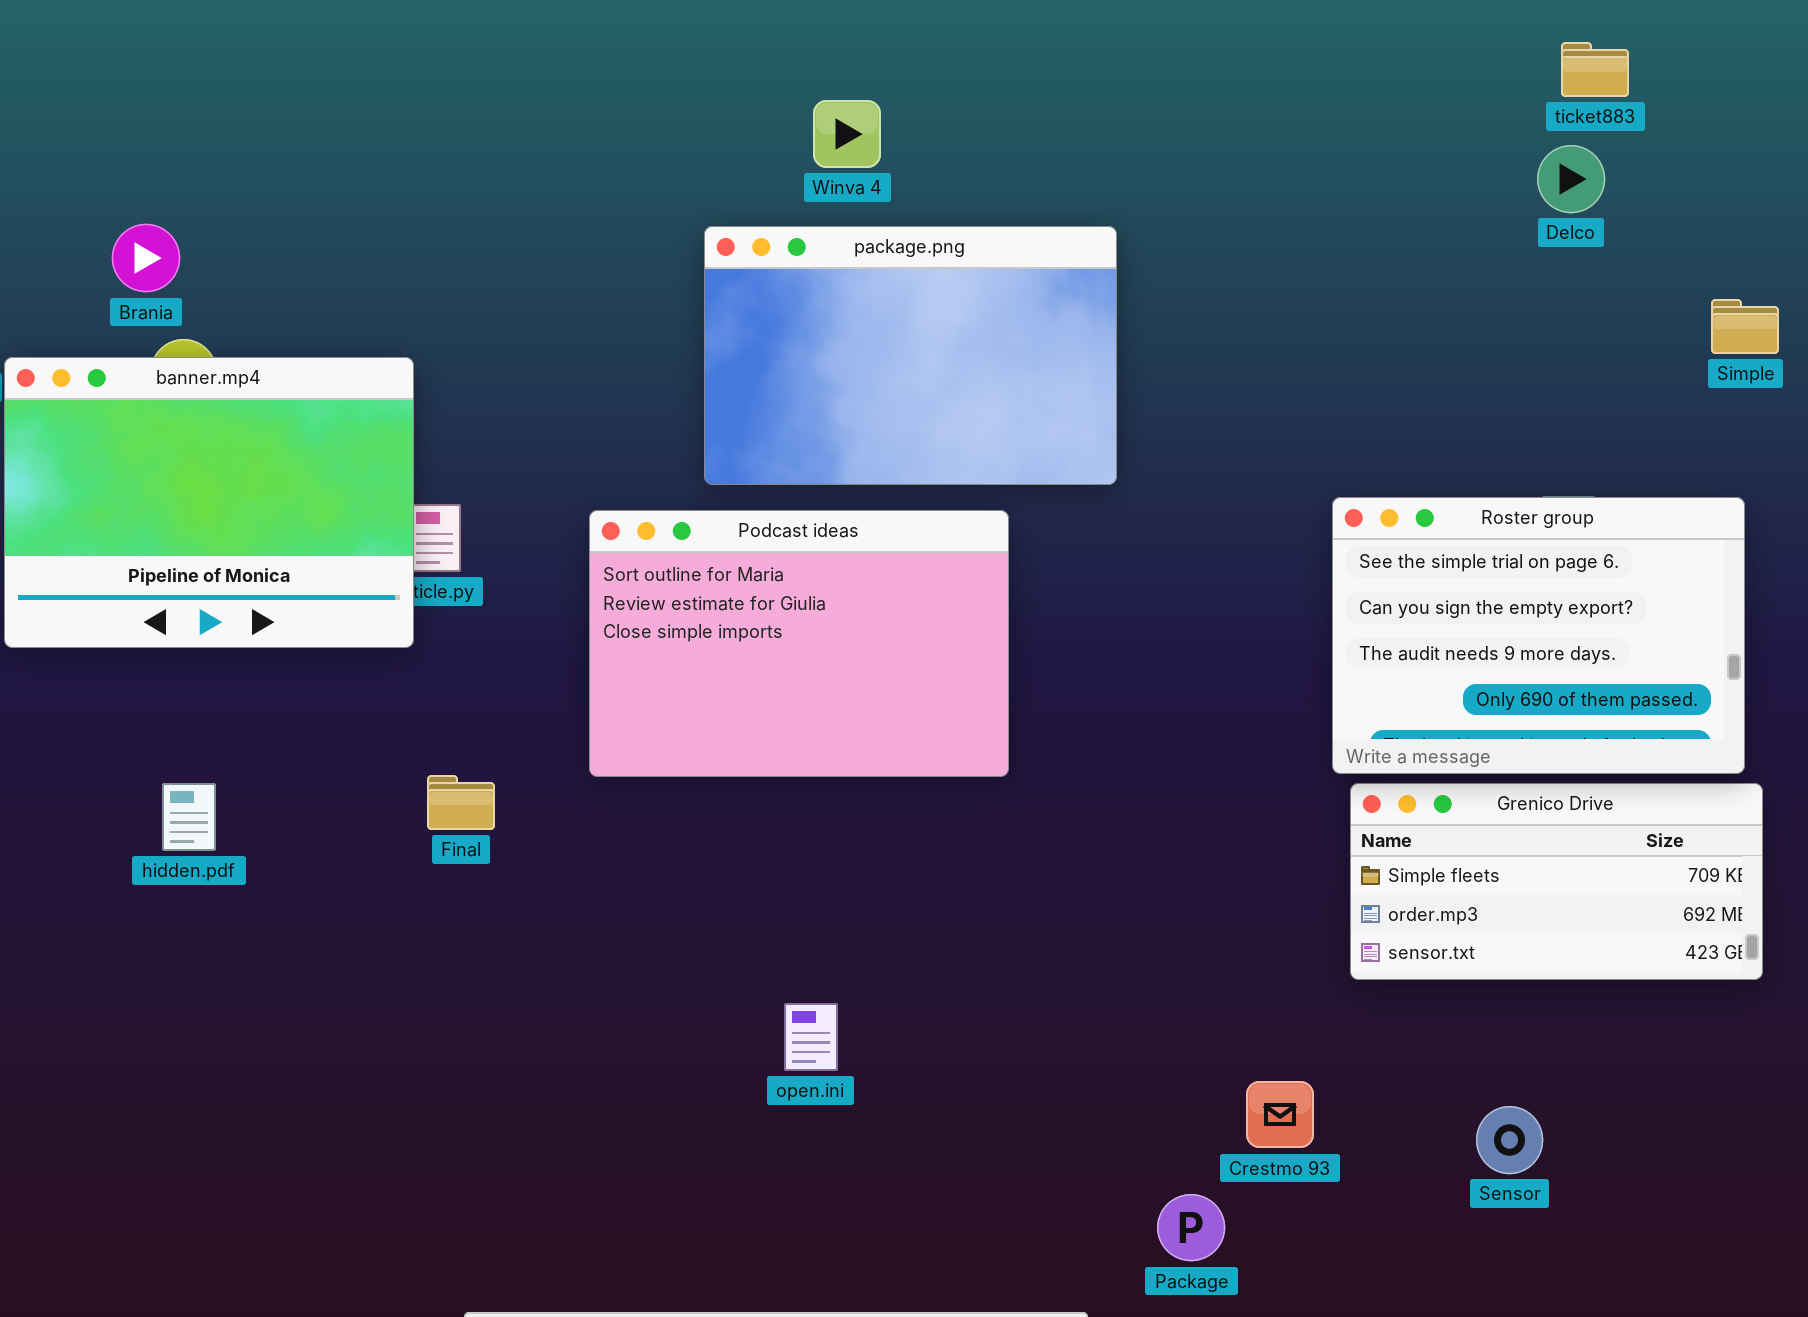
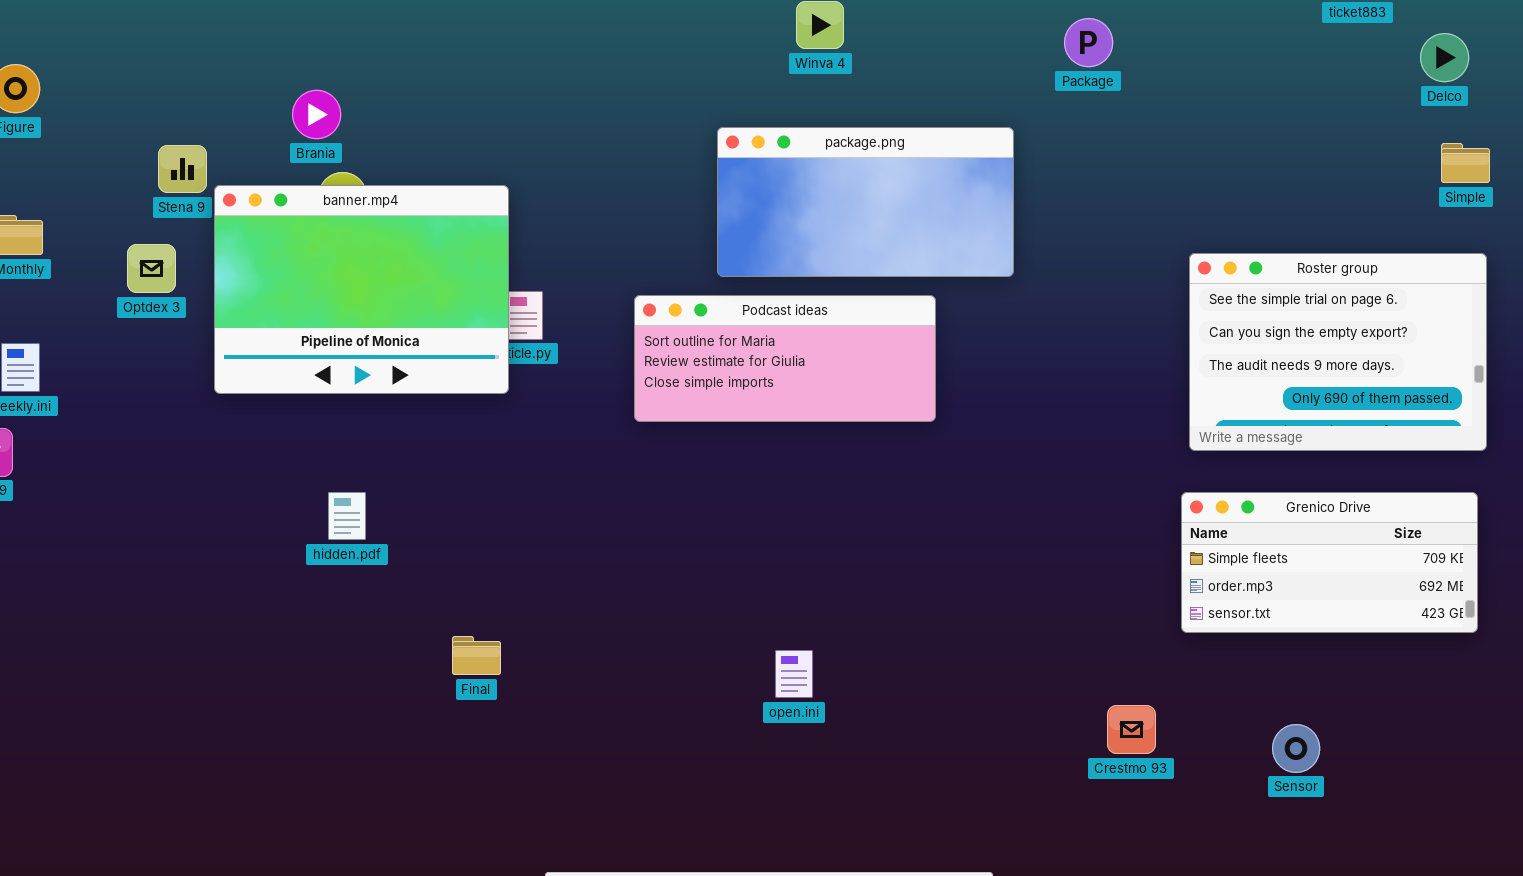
Delco: [1537,145,1605,213] -> [1420,33,1469,82], moved
package.png: [704,226,1117,485] -> [717,127,1014,277], resized
Roster group: [1332,497,1745,774] -> [1189,253,1487,451], moved
Podcast ideas: [589,510,1009,777] -> [634,295,936,422], resized
Final: [427,775,495,830] -> [452,636,501,675], moved
Package: [1157,1194,1225,1261] -> [1064,18,1113,67], moved

